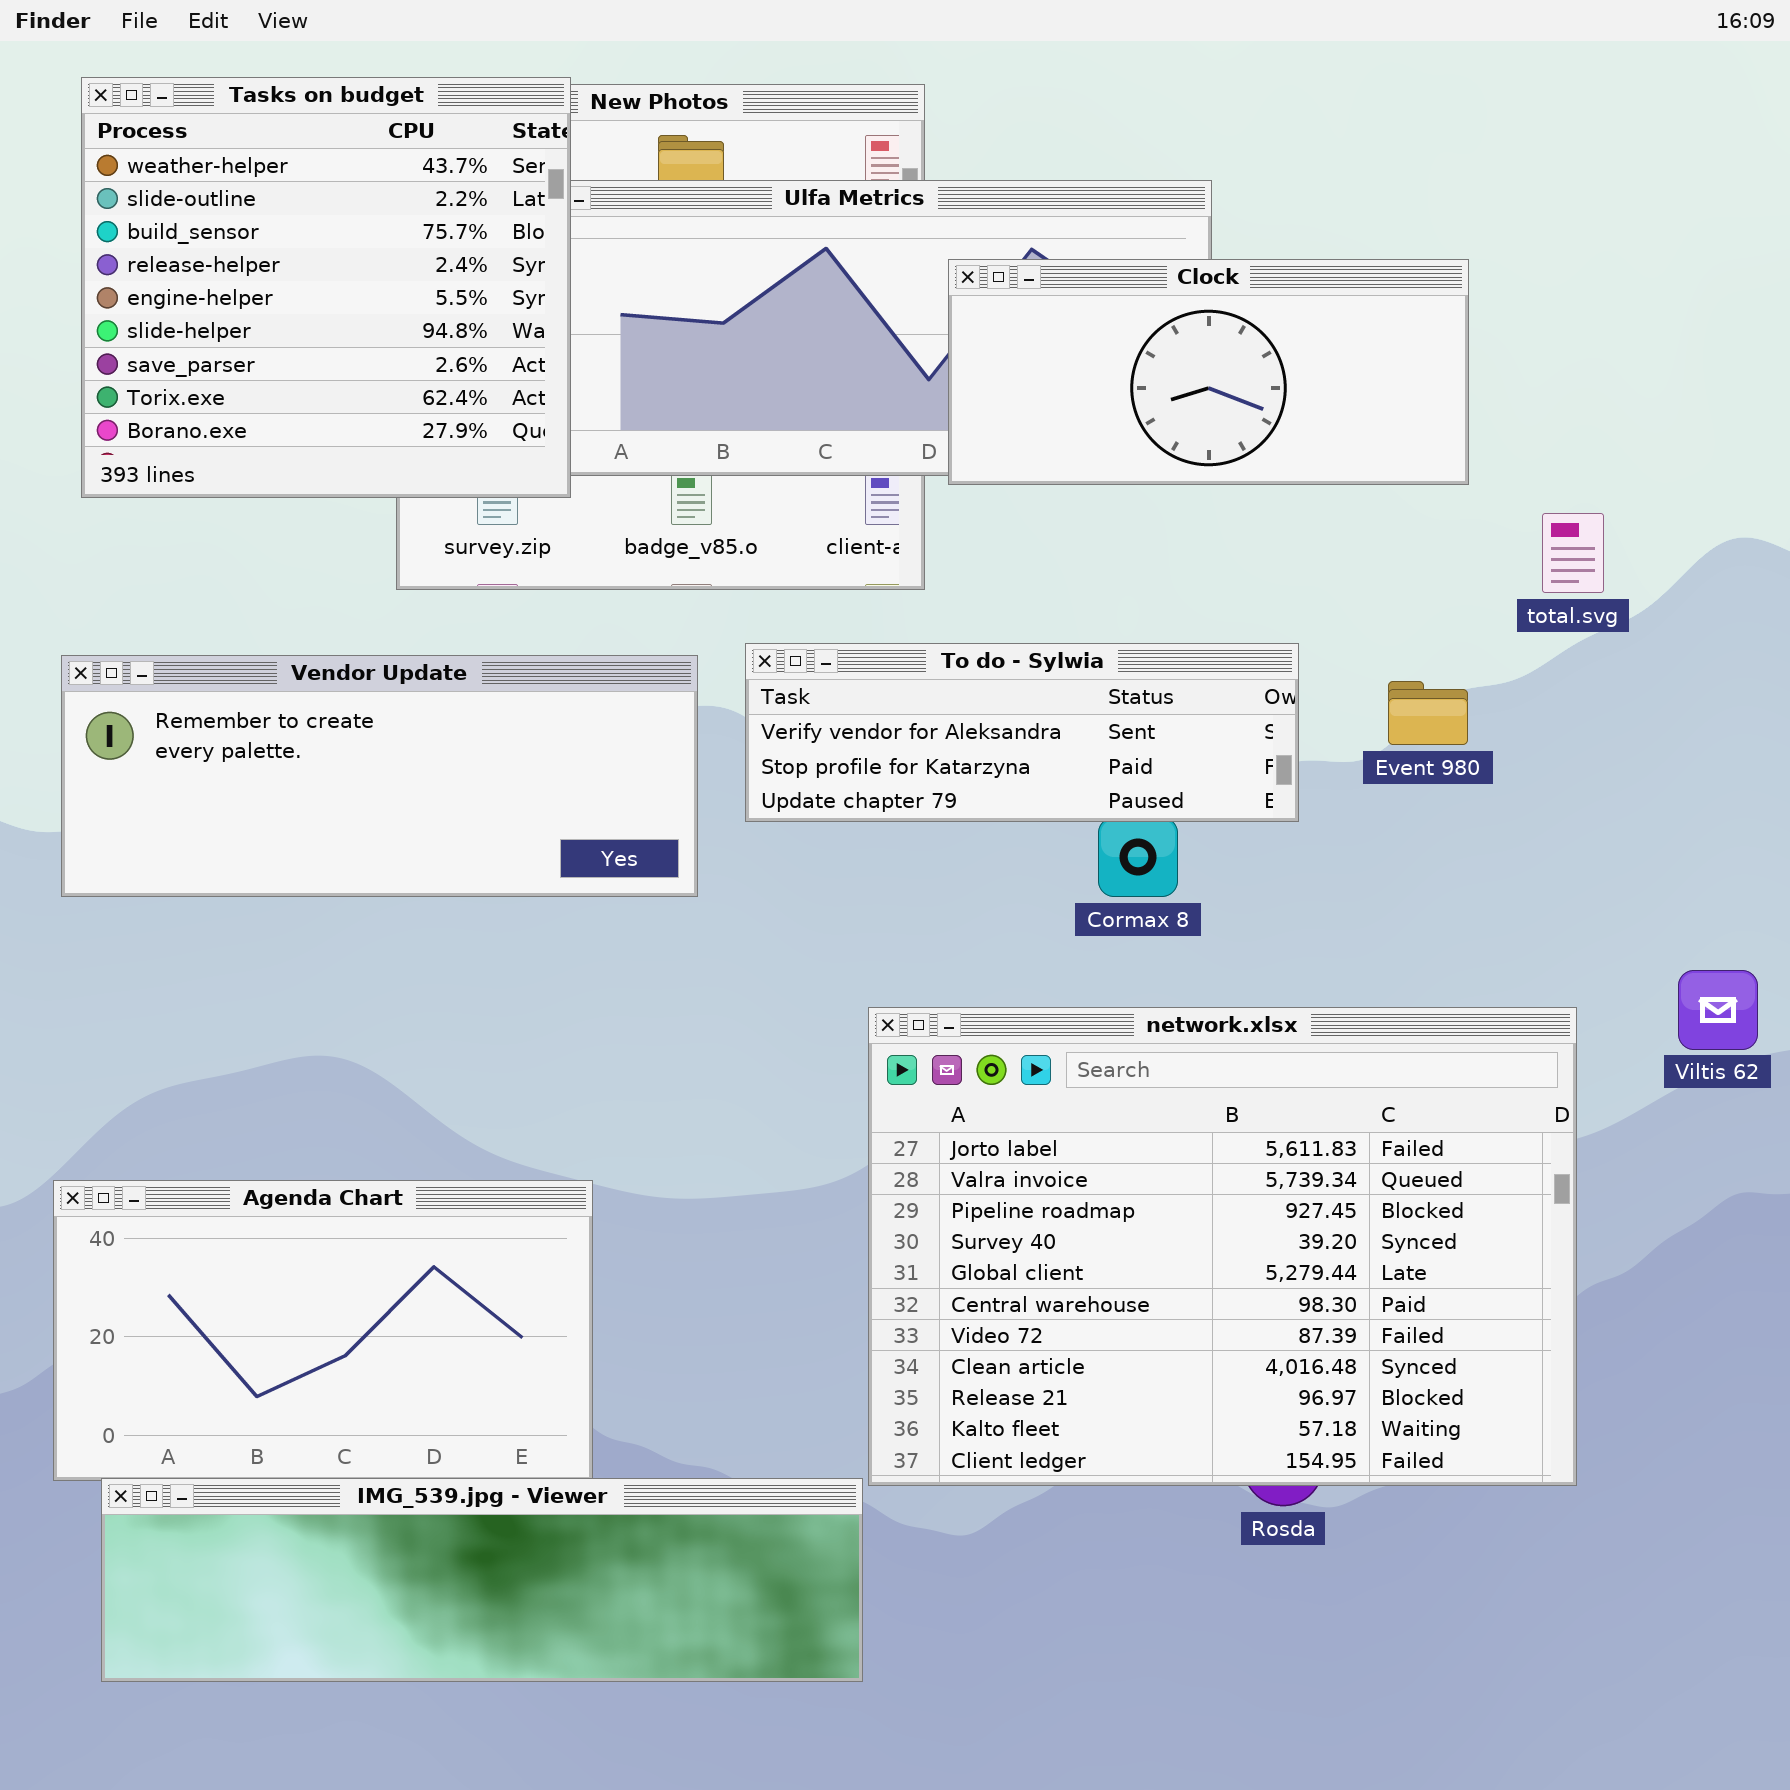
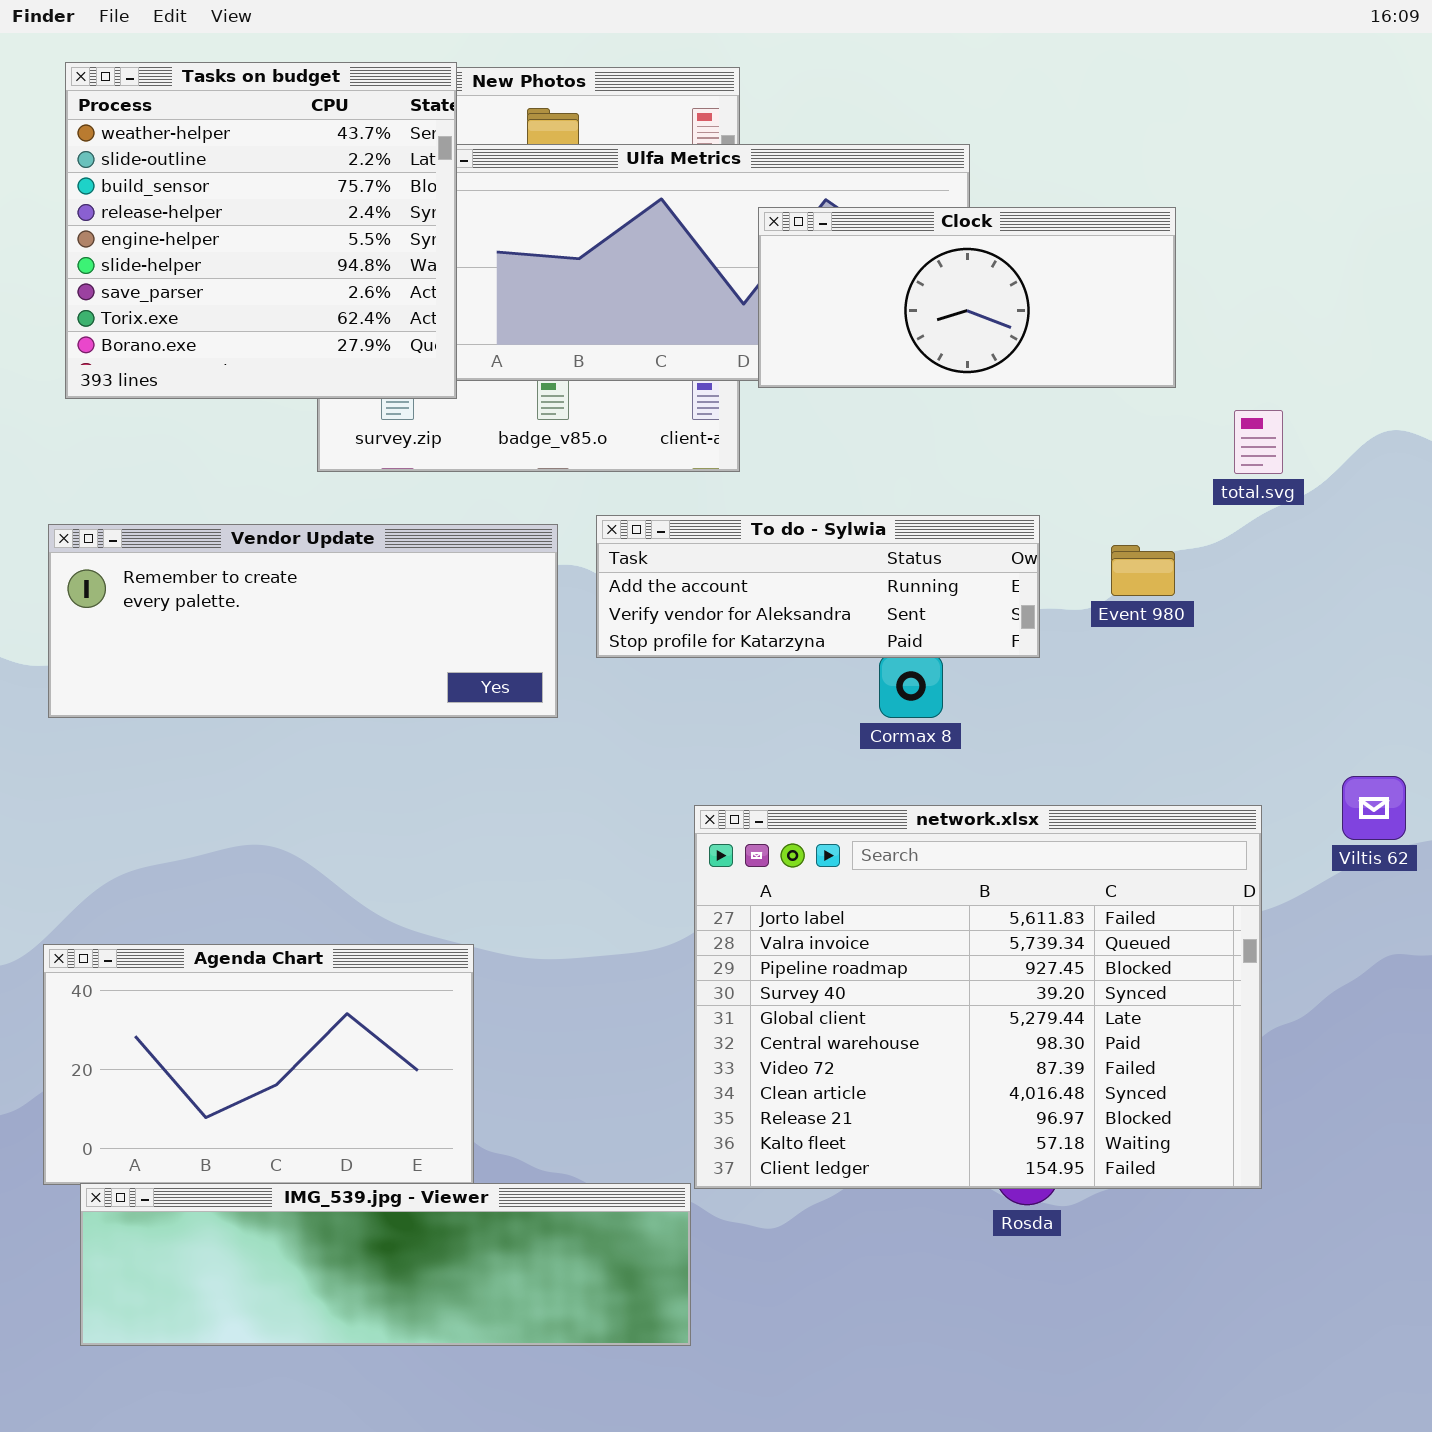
To do - Sylwia: [745,643,1299,822] -> [596,515,1040,658], scrolled up 1 row

